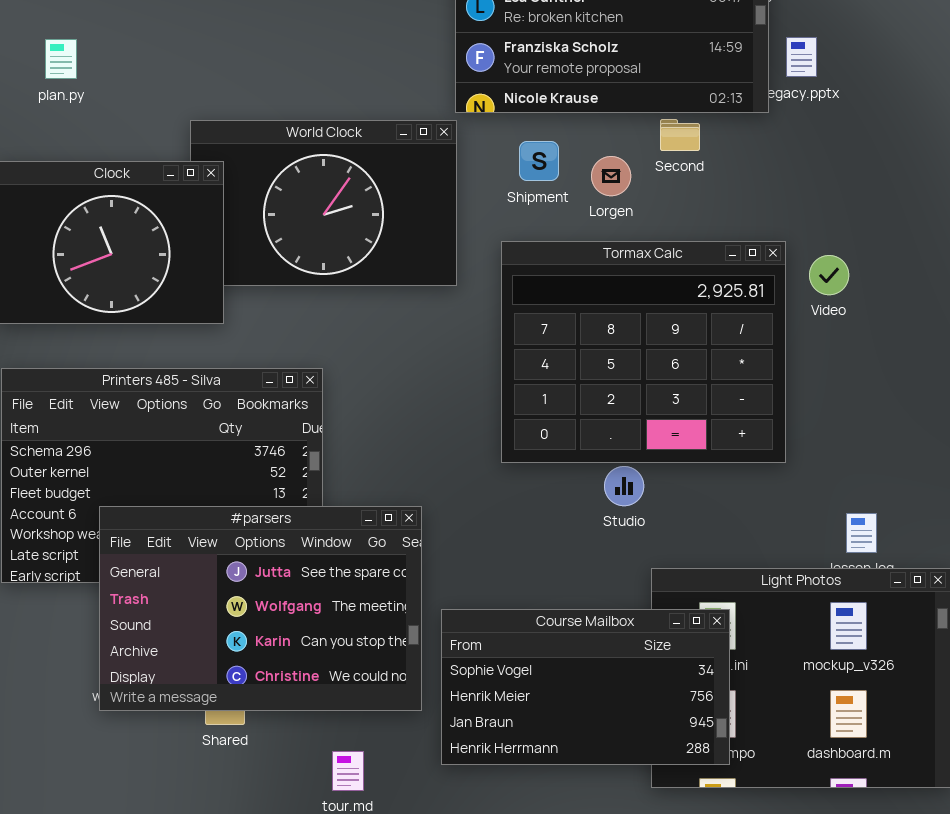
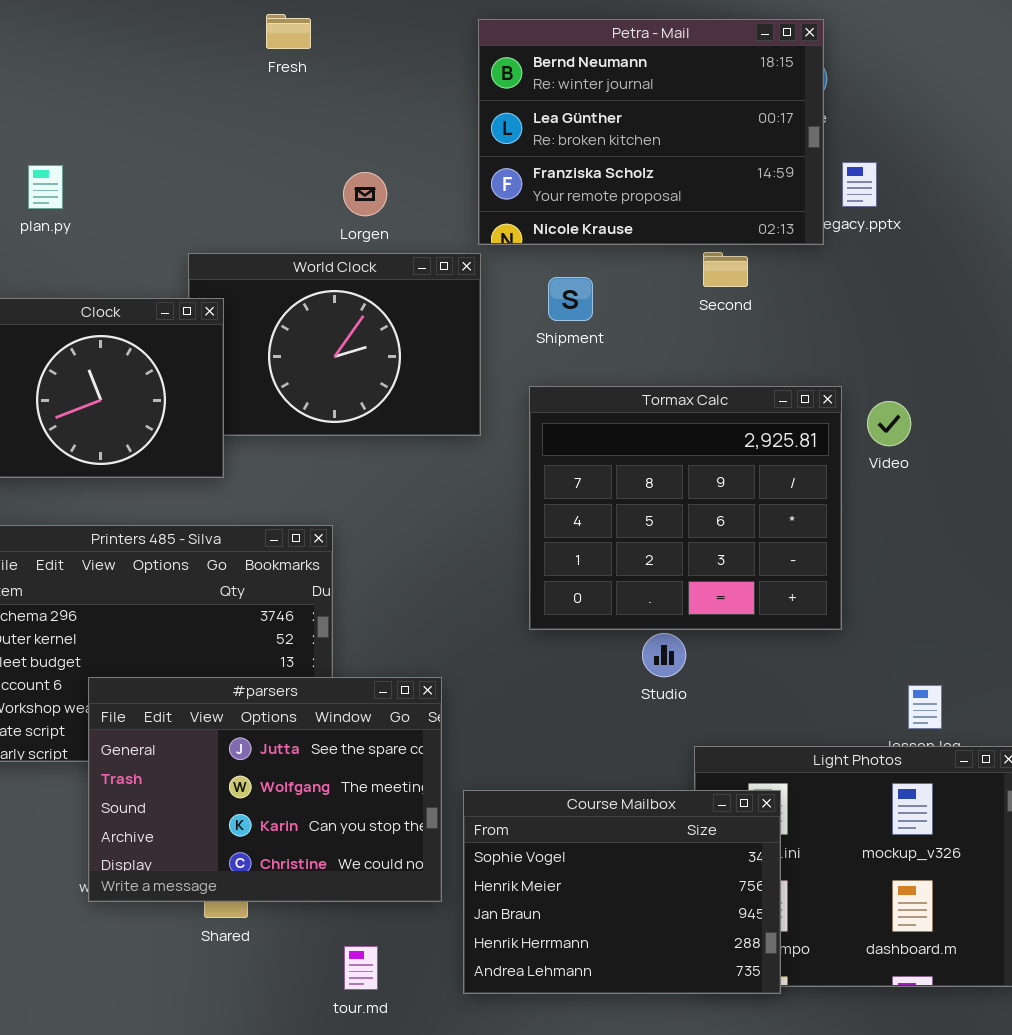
Lorgen: [591,156,631,196] -> [343,172,387,216], moved
Course Mailbox: [441,609,730,765] -> [463,790,781,994], resized

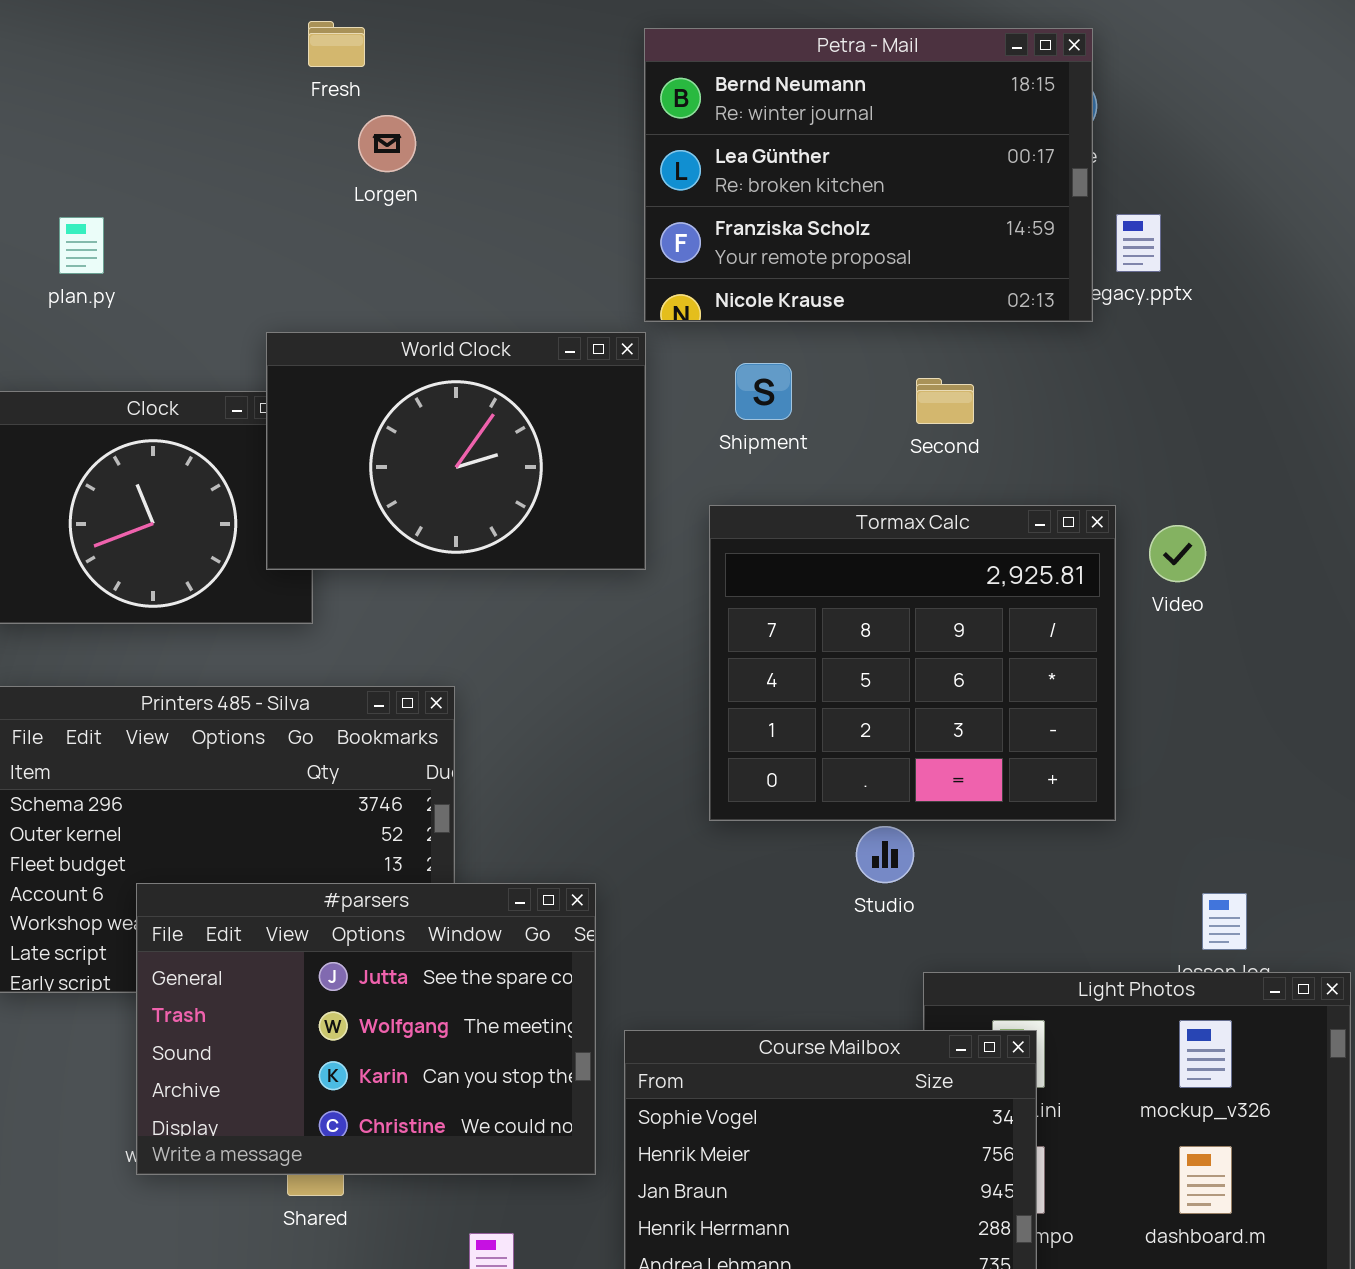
Fresh: [266,14,311,49] -> [308,21,365,67], moved
Lorgen: [343,172,387,216] -> [358,115,416,172], moved
Second: [703,252,748,287] -> [916,378,974,424], moved
World Clock: [188,253,481,436] -> [266,332,646,570], raised

